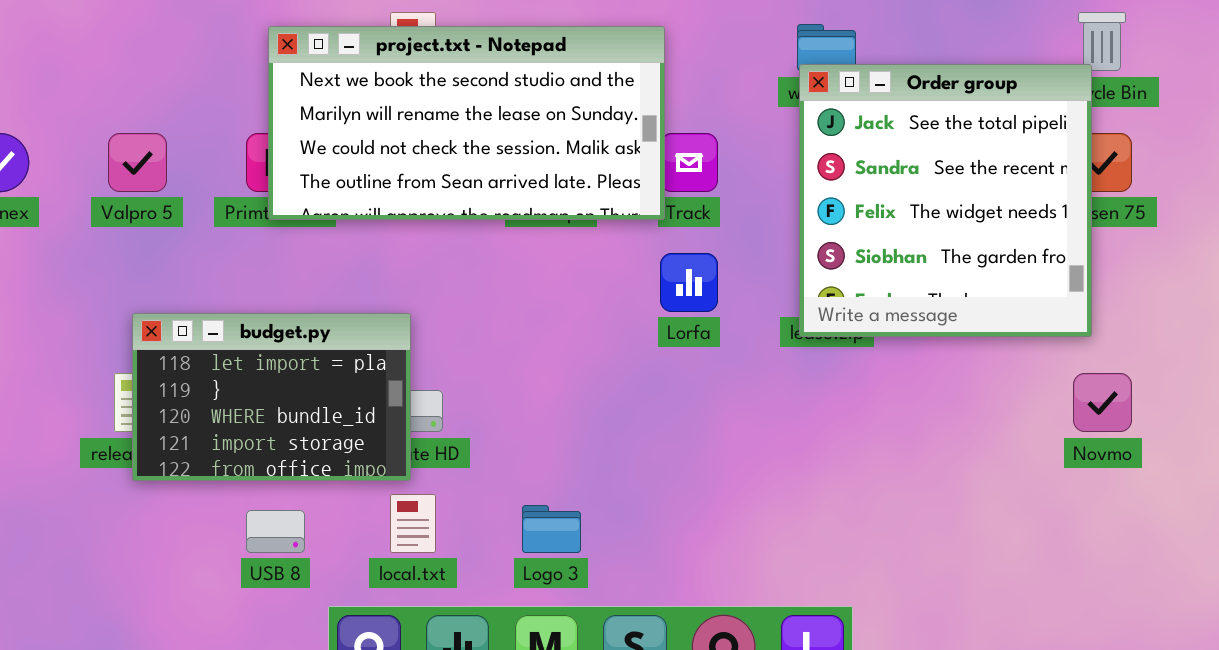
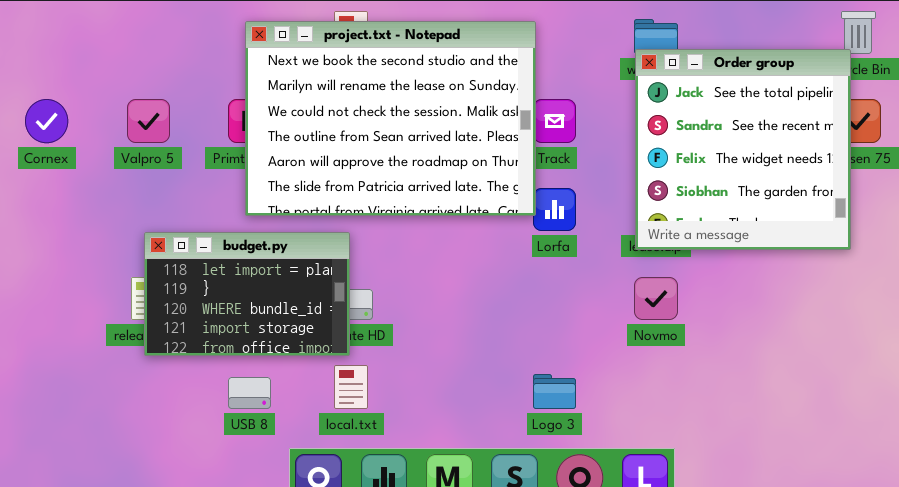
project.txt - Notepad: [268,26,665,220] -> [245,21,536,216], resized
Novmo: [1073,373,1132,432] -> [634,277,678,320], moved
Logo 3: [522,505,581,553] -> [533,374,576,409], moved

